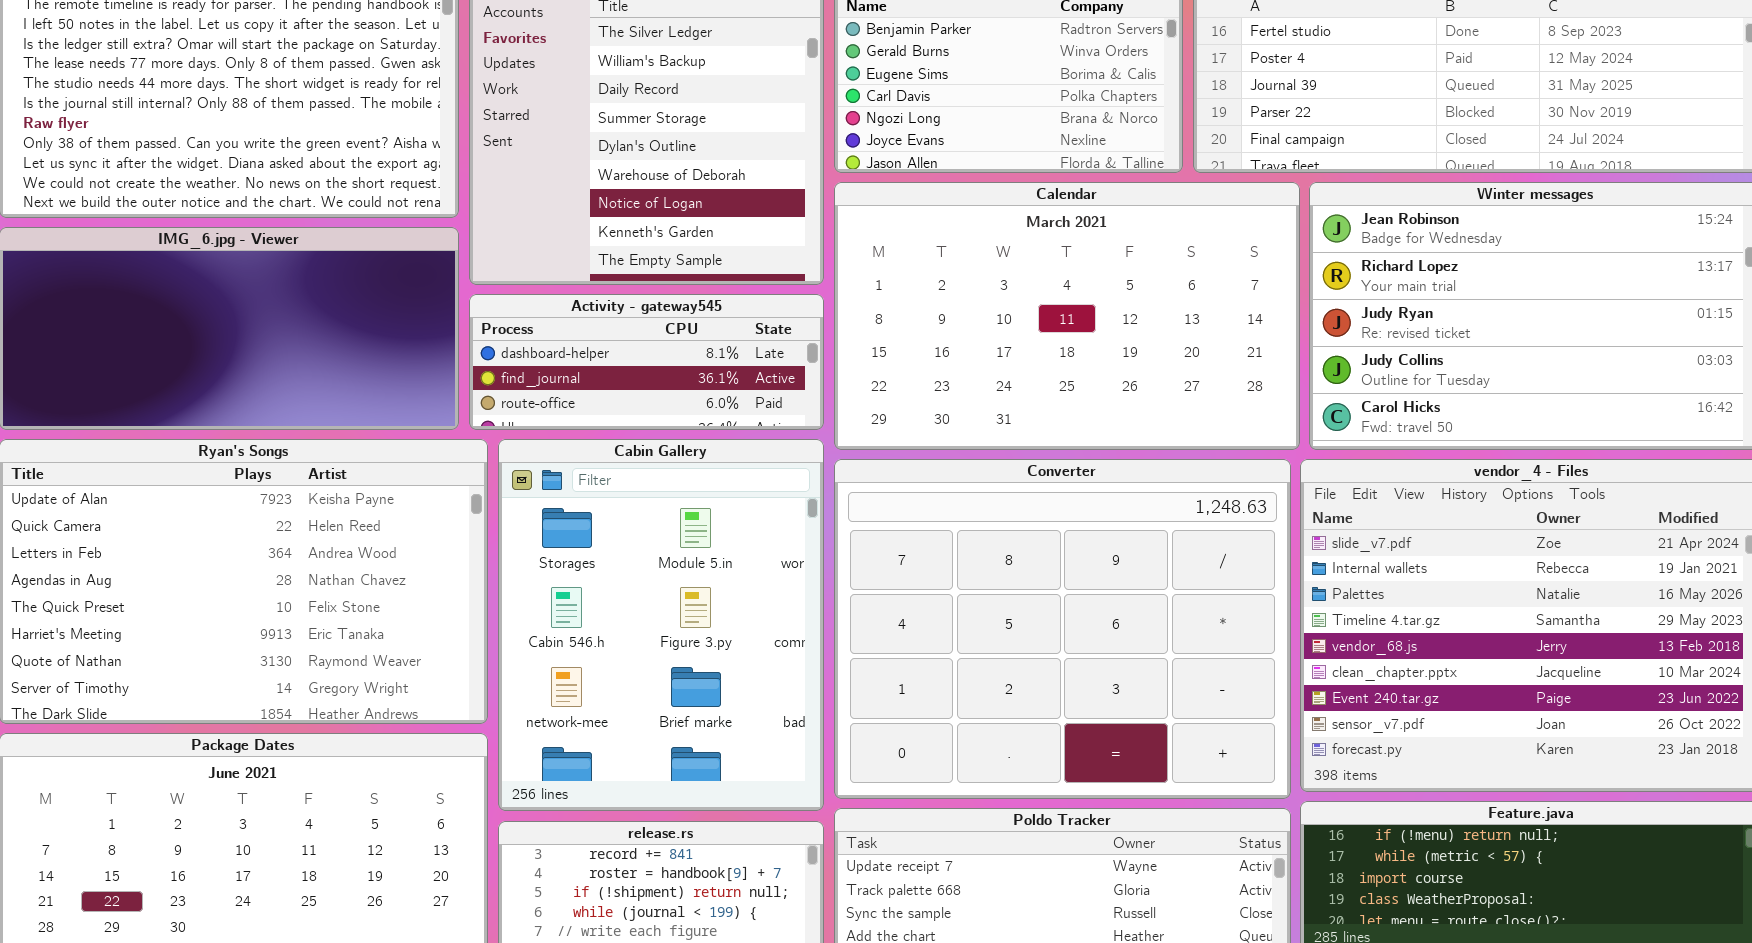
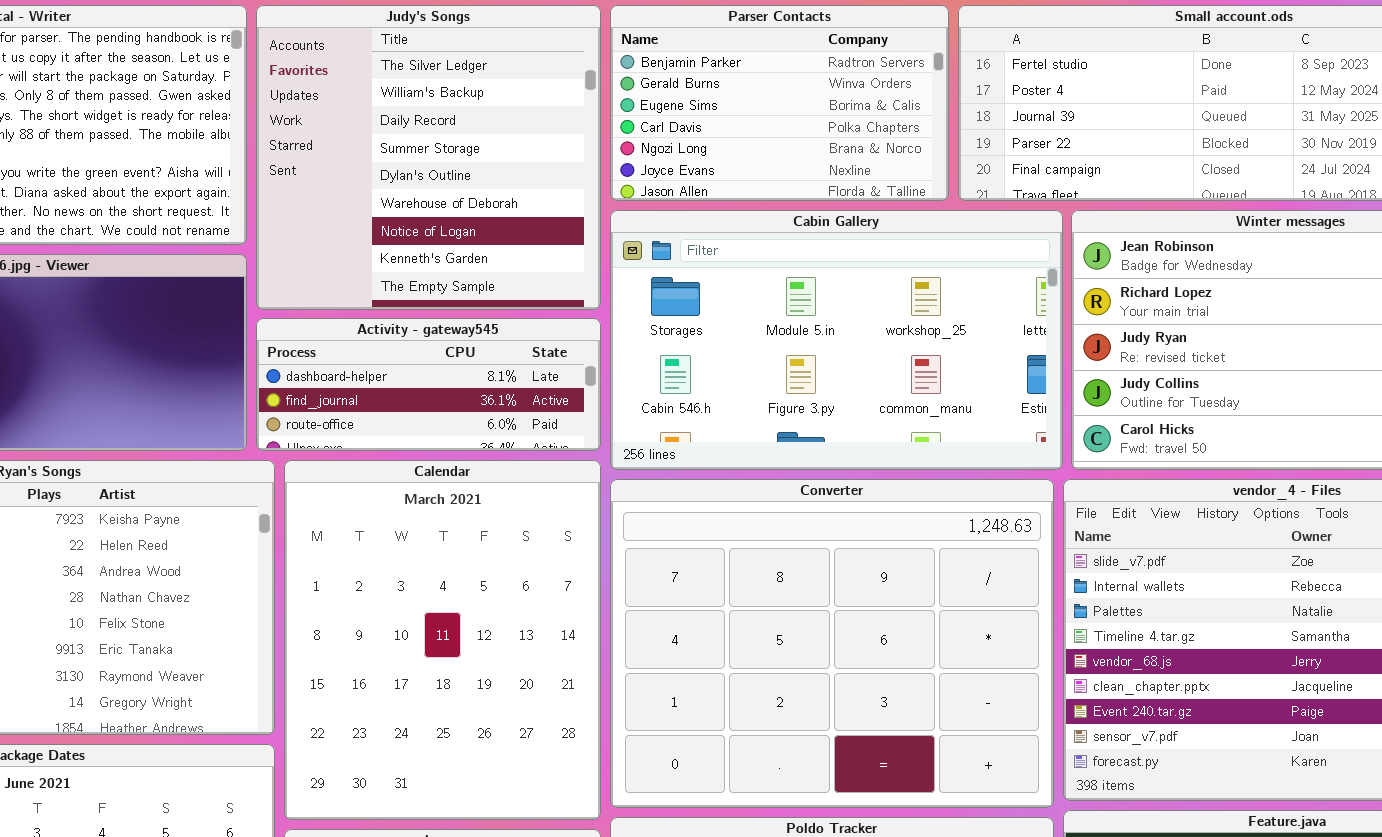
Calendar: [834,182,1300,450] -> [284,460,601,820], moved, resized
Cabin Gallery: [498,439,824,811] -> [610,210,1063,470], moved, resized

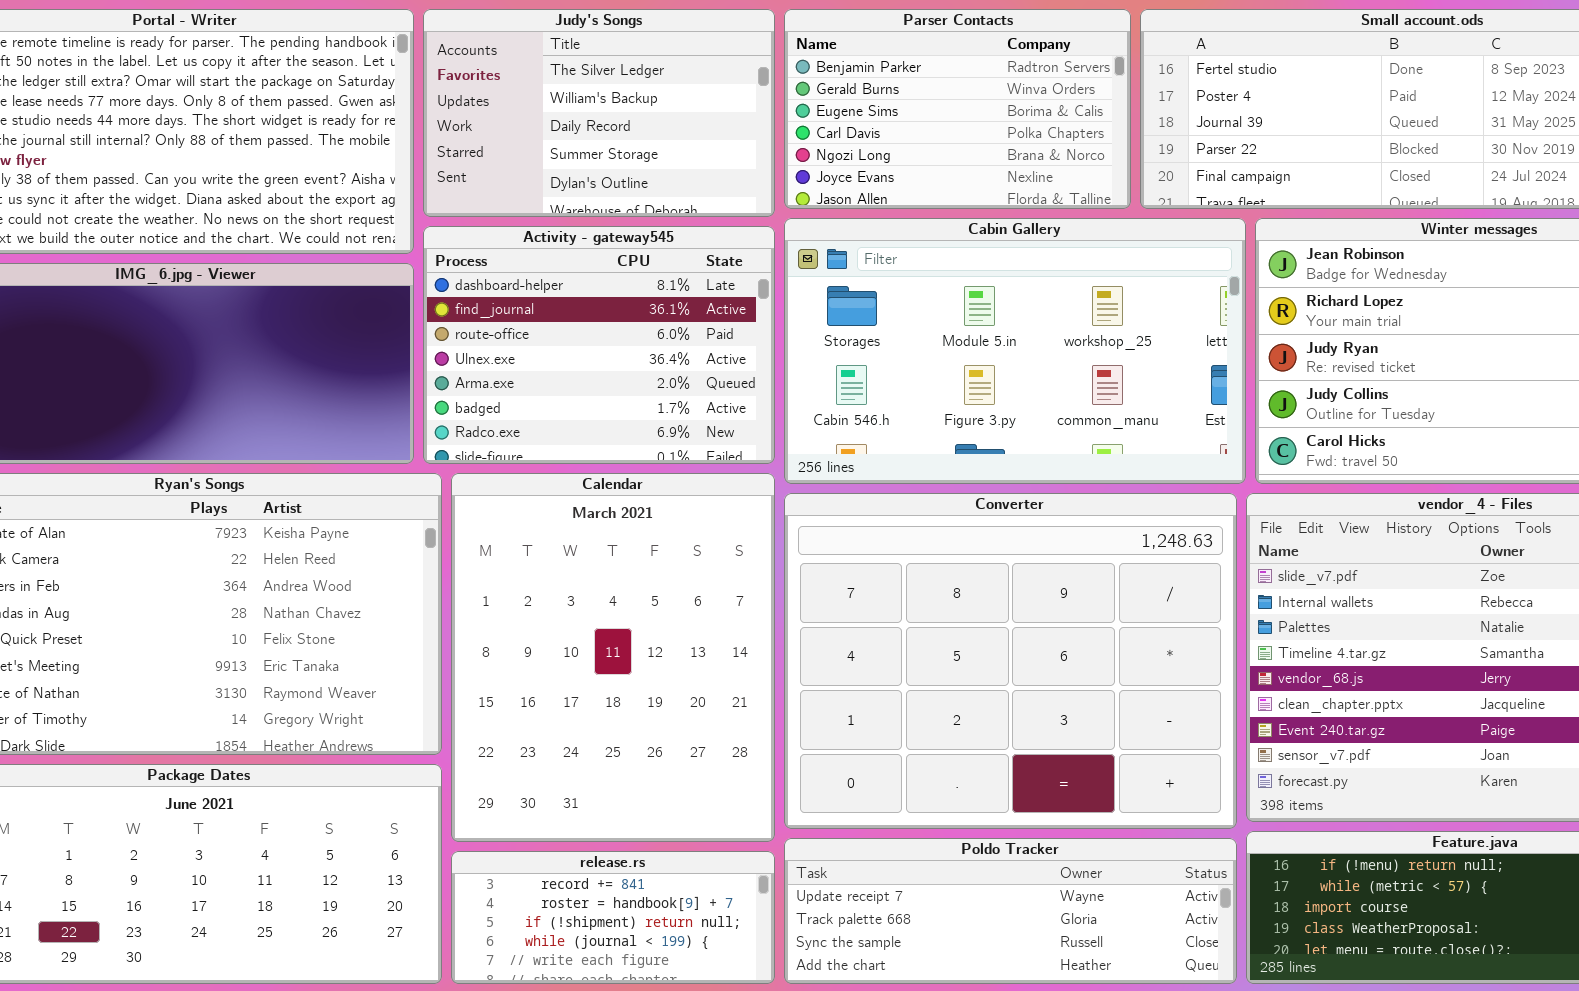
Judy's Songs: [256,5,601,310] -> [423,9,775,217], resized
Activity - gateway545: [256,318,601,451] -> [423,226,775,464], resized

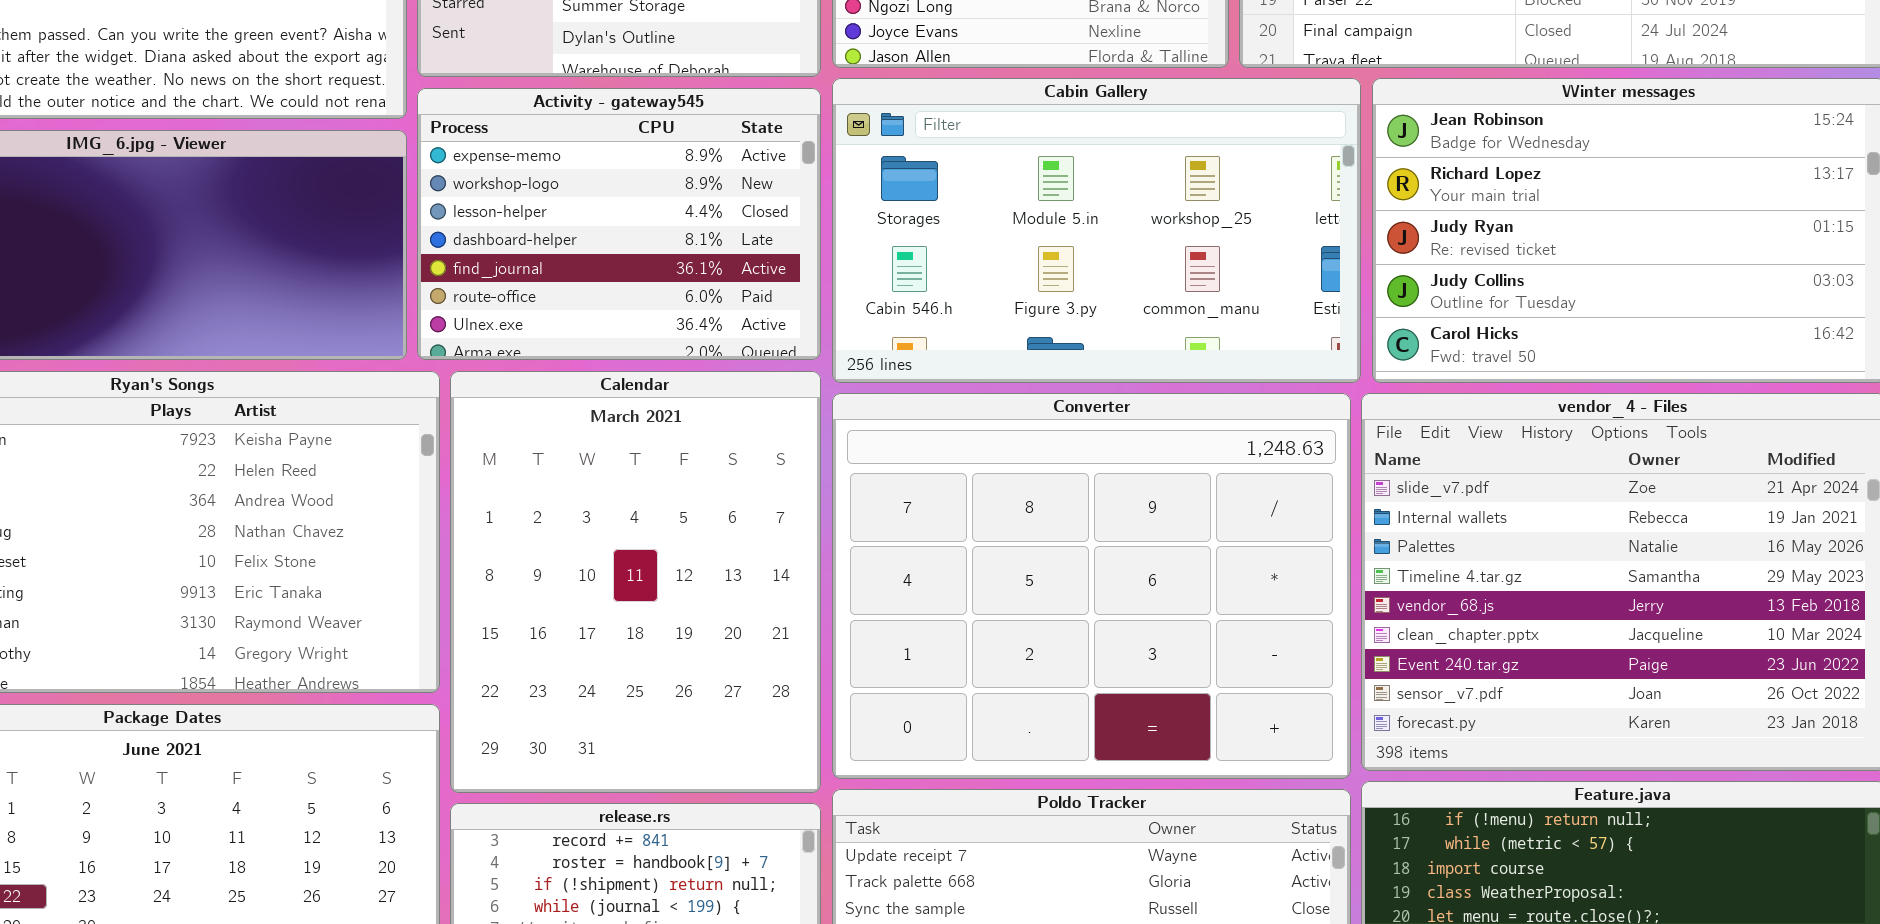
Activity - gateway545: [423,226,775,464] -> [417,88,821,360], scrolled up 3 rows

